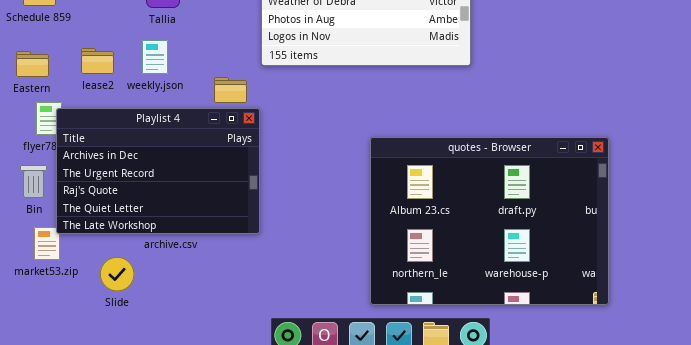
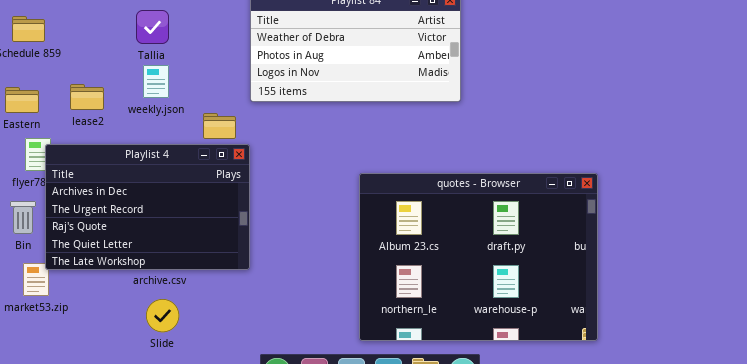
weekly.json: [142,40,168,74] -> [143,65,169,98], moved
Slide: [100,257,134,291] -> [146,299,179,332], moved

